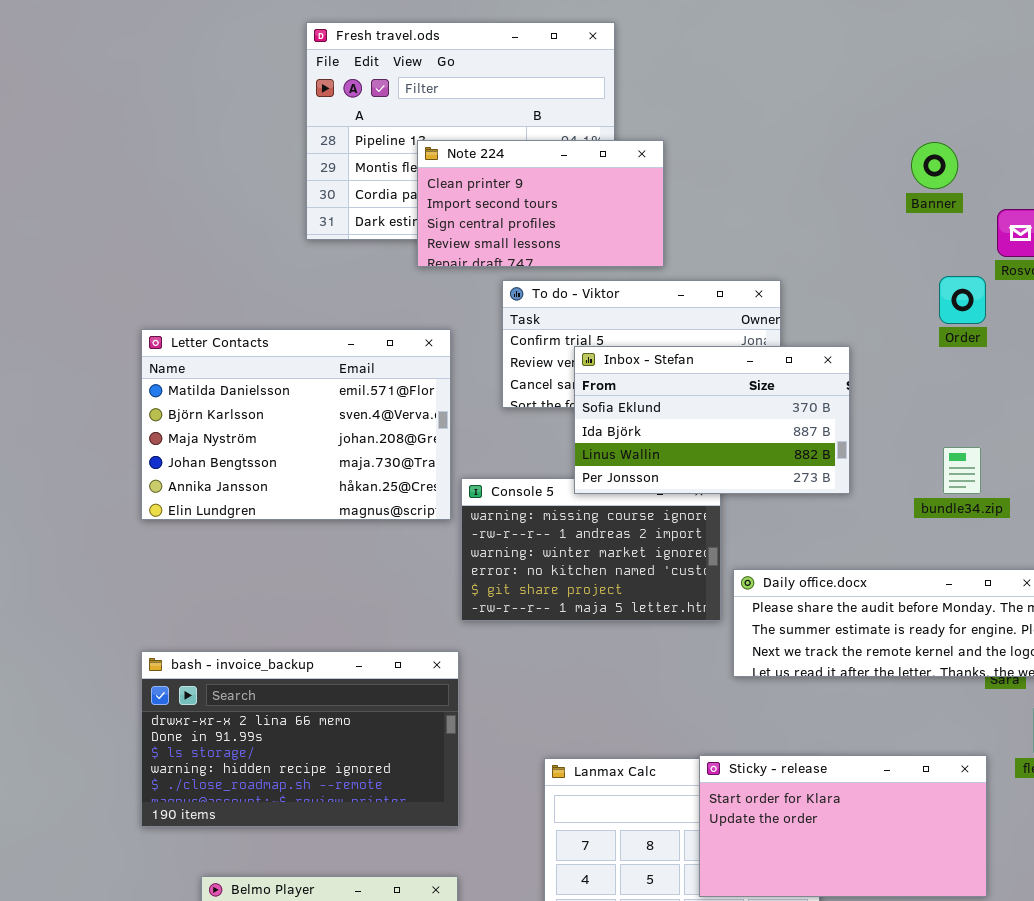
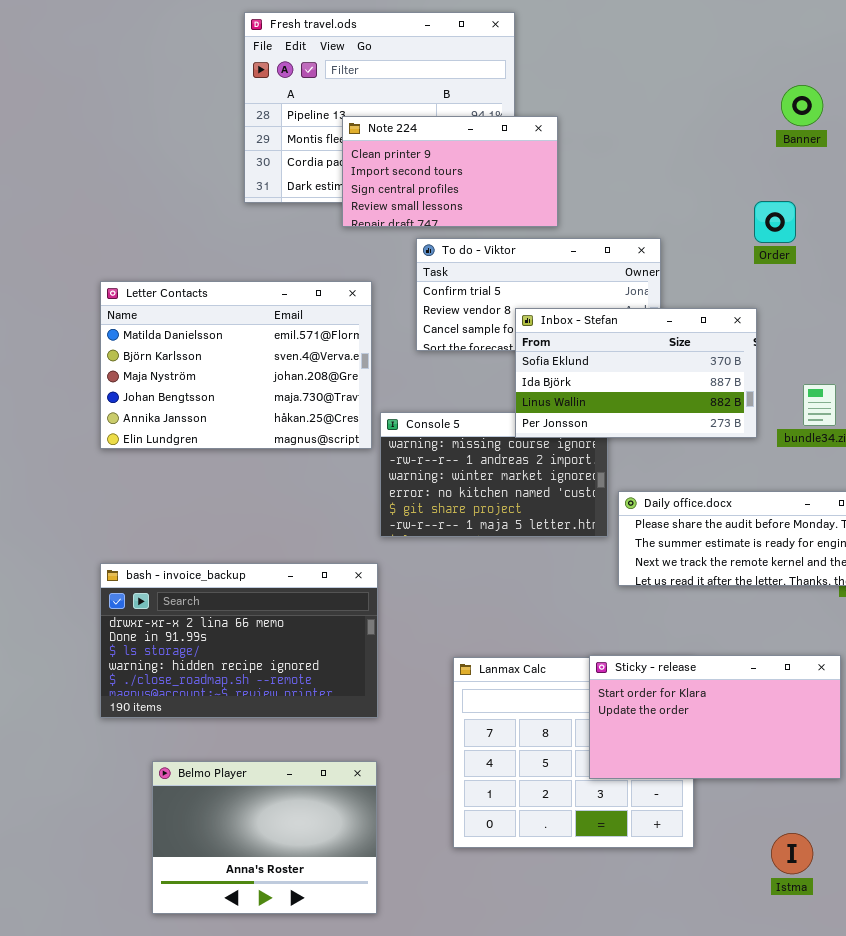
Banner: [911,142,958,189] -> [781,85,823,126], moved
Order: [939,276,986,324] -> [754,201,796,243], moved
Inbox - Stefan: [574,346,850,494] -> [515,308,757,438], moved

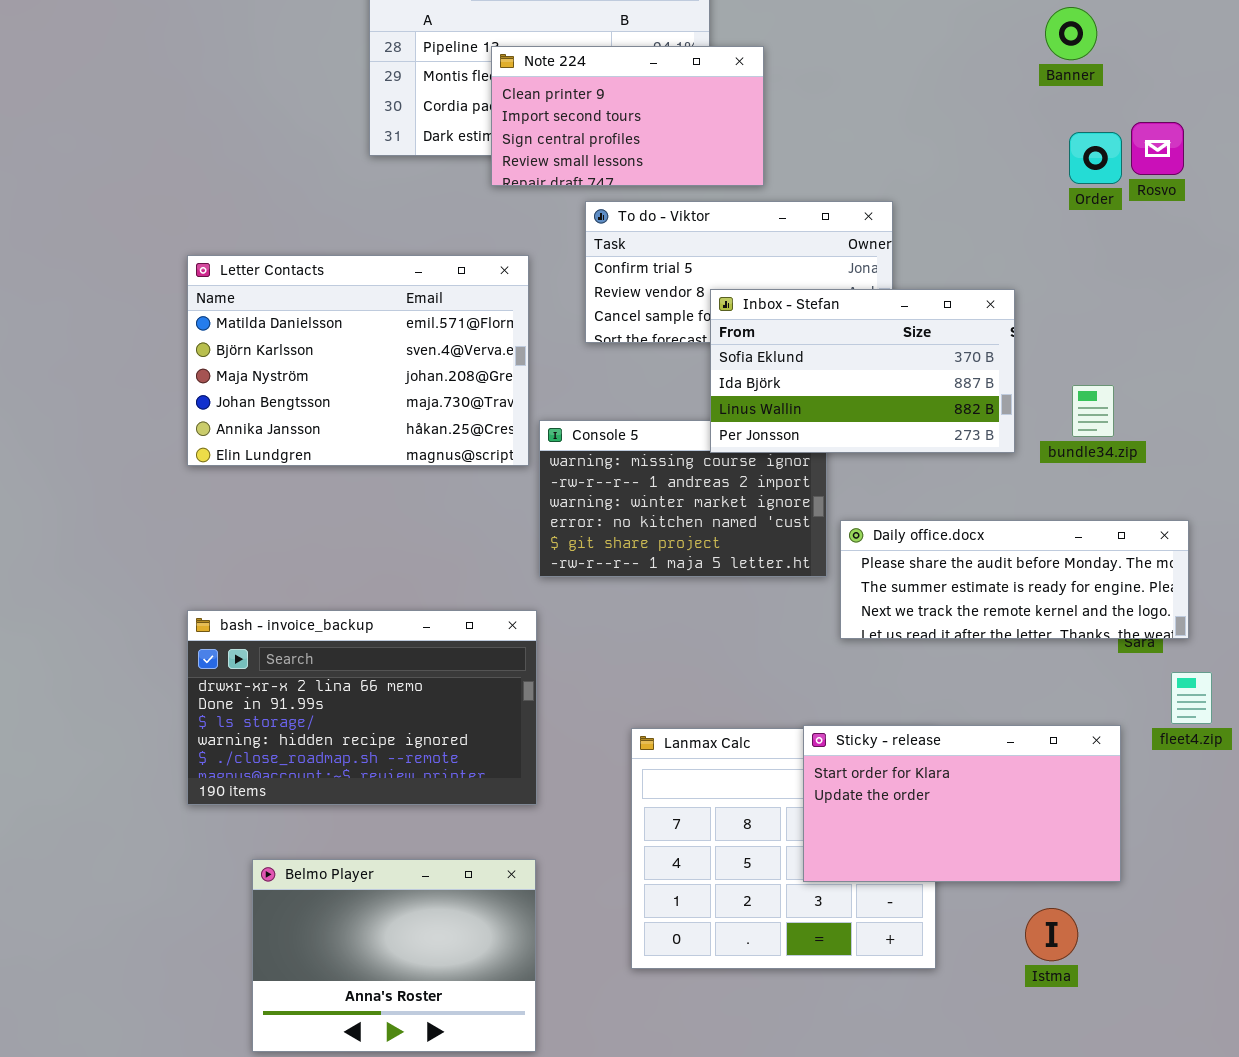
Order: [754,201,796,243] -> [1069,132,1122,184], moved
Istma: [771,833,813,874] -> [1025,908,1078,961], moved

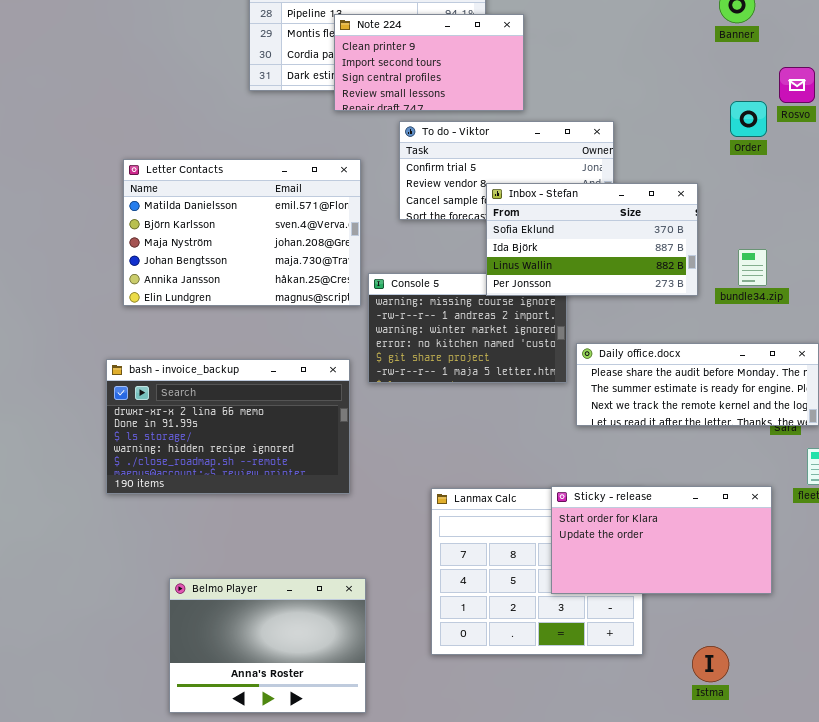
Order: [1069,132,1122,184] -> [730,101,767,137], moved
bash - invoice_backup: [187,610,537,805] -> [106,359,350,494], moved
Istma: [1025,908,1078,961] -> [692,646,729,682], moved

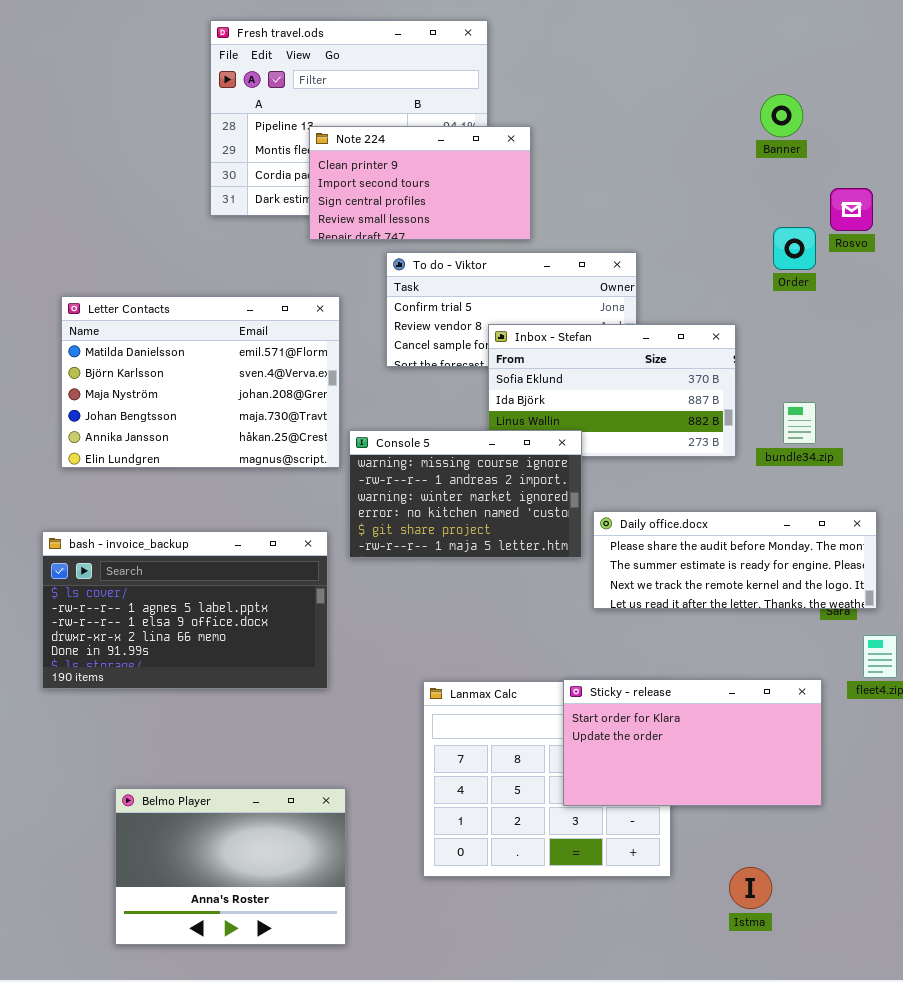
Console 5: [368,273,567,383] -> [349,430,582,558], raised
bash - invoice_backup: [106,359,350,494] -> [42,531,328,689], scrolled up 3 rows

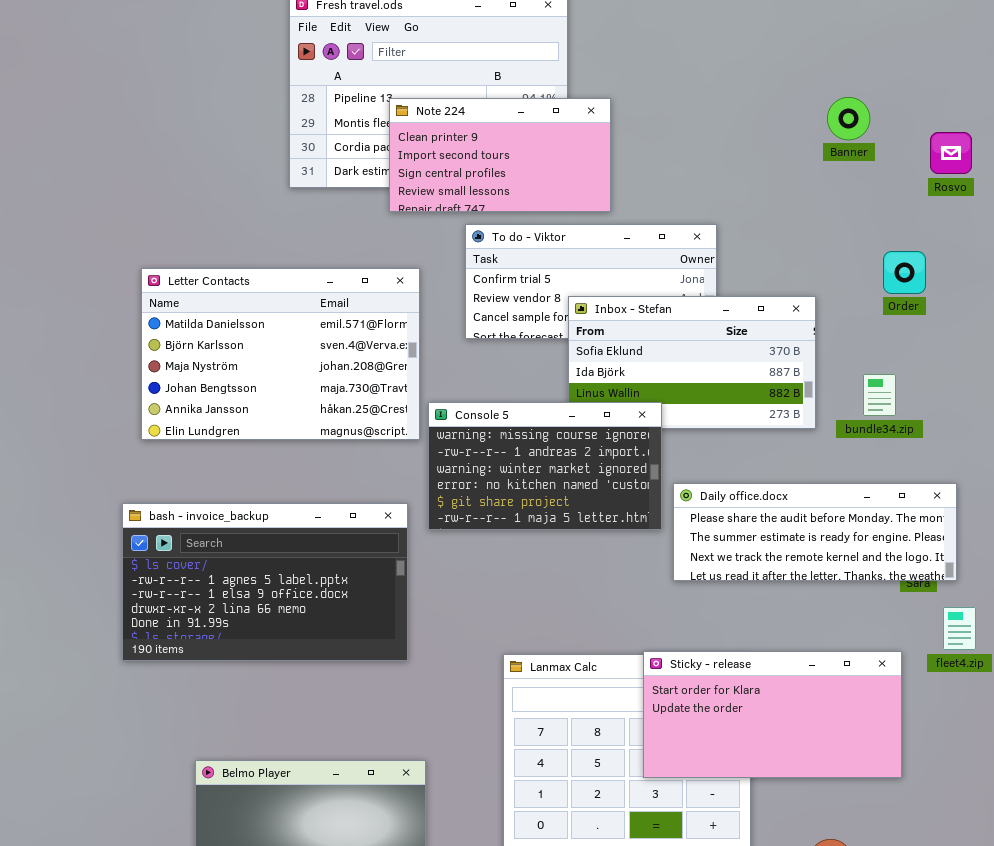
Banner: [760,94,803,137] -> [827,97,870,140], moved
Rosvo: [830,188,873,231] -> [930,132,972,174], moved
Order: [773,227,816,270] -> [883,251,926,294], moved

